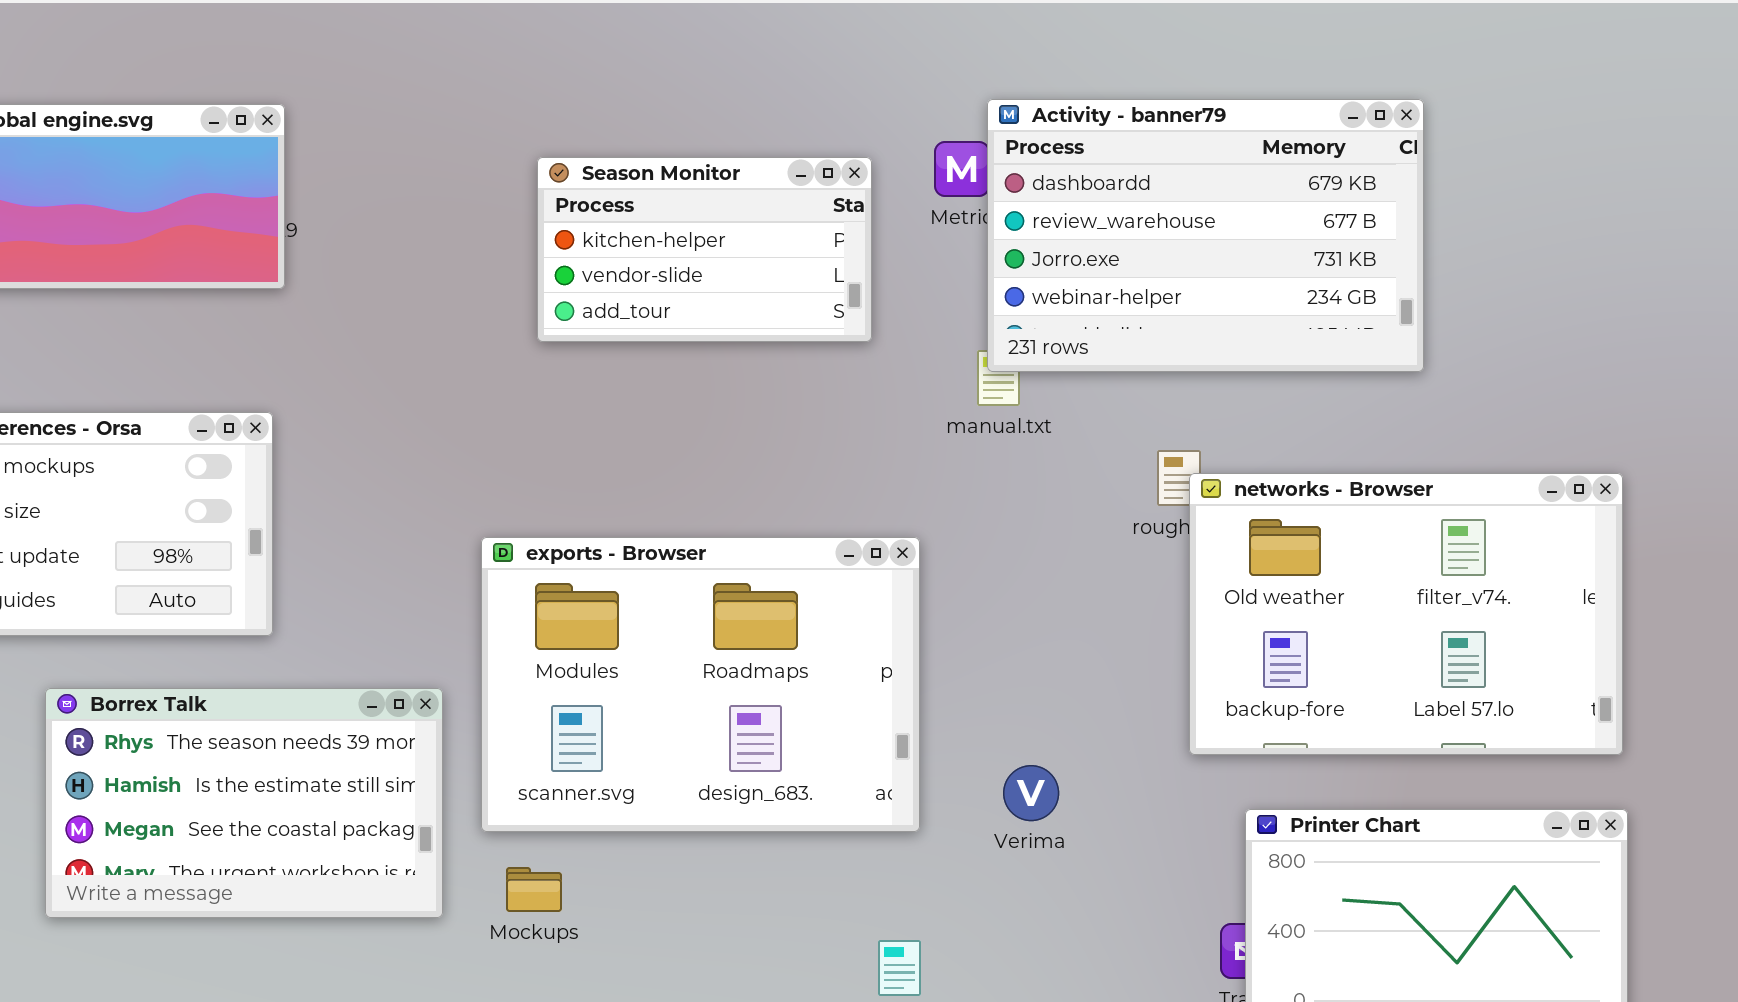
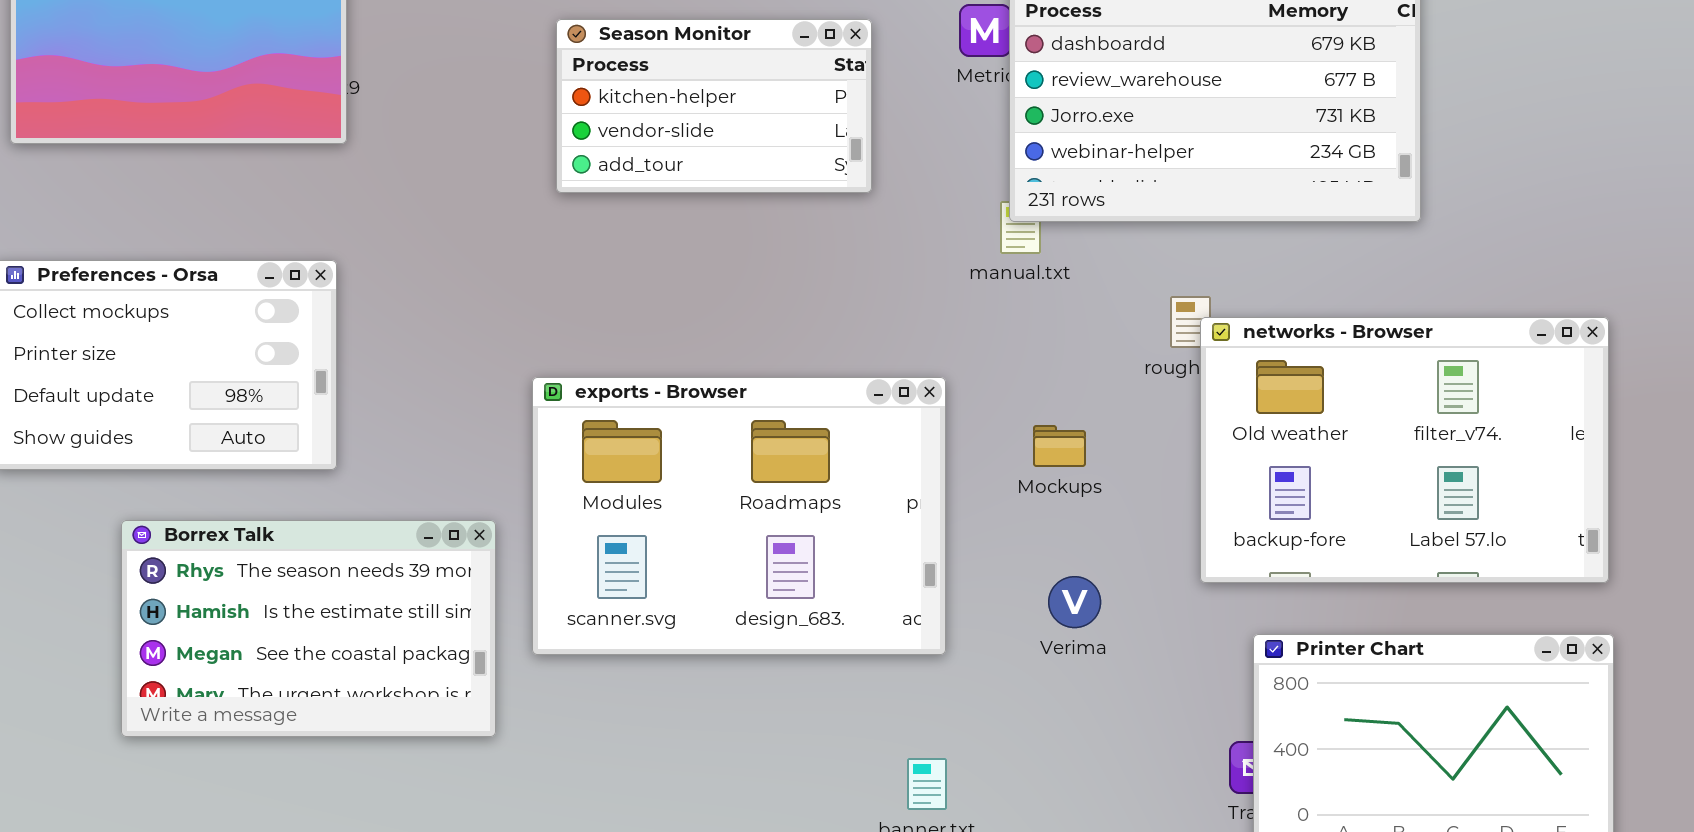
Season Monitor: [537,157,872,342] -> [556,19,872,193], moved
Verima: [1003,765,1059,821] -> [1048,576,1101,628], moved
Mockups: [506,867,562,912] -> [1033,425,1086,467], moved

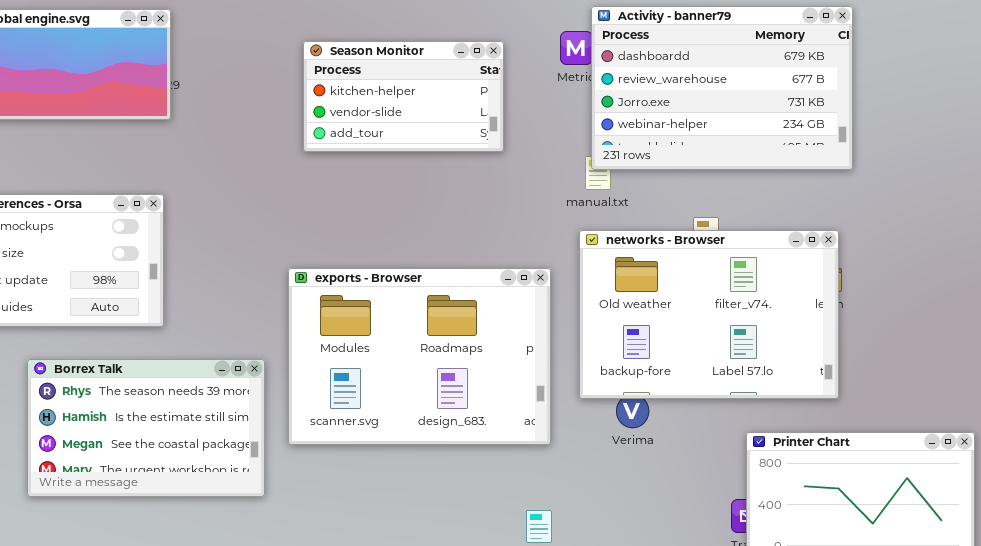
networks - Browser: [1200,317,1609,583] -> [579,230,839,399], moved

